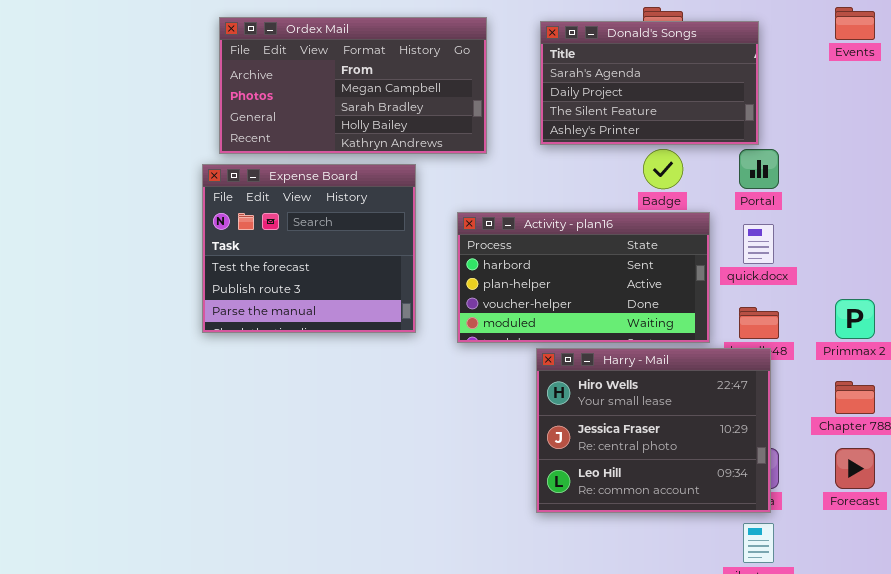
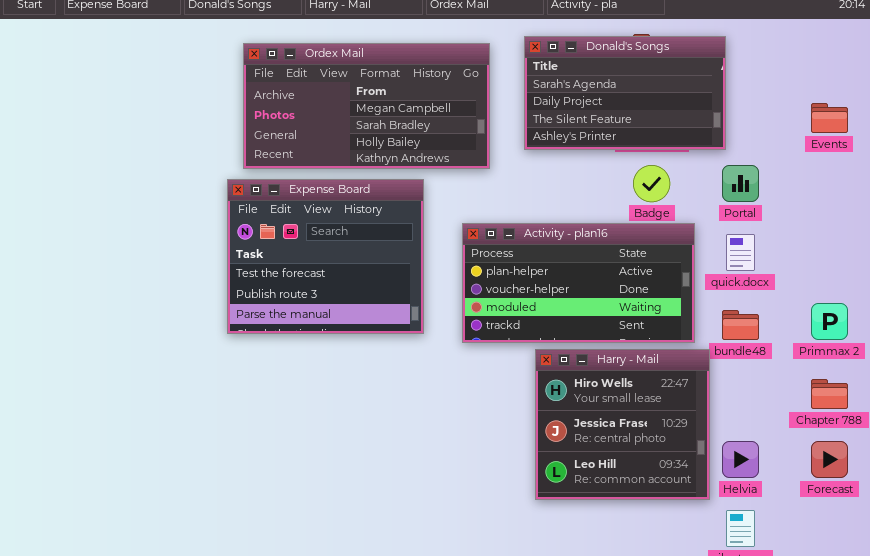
Events: [835,7,875,40] -> [811,103,848,133], moved
Donald's Songs: [540,21,759,145] -> [524,36,726,150], moved
Activity - plan16: [457,212,710,343] -> [462,223,695,343], scrolled down 1 row
Harry - Mail: [536,348,771,513] -> [535,349,710,500], resized

